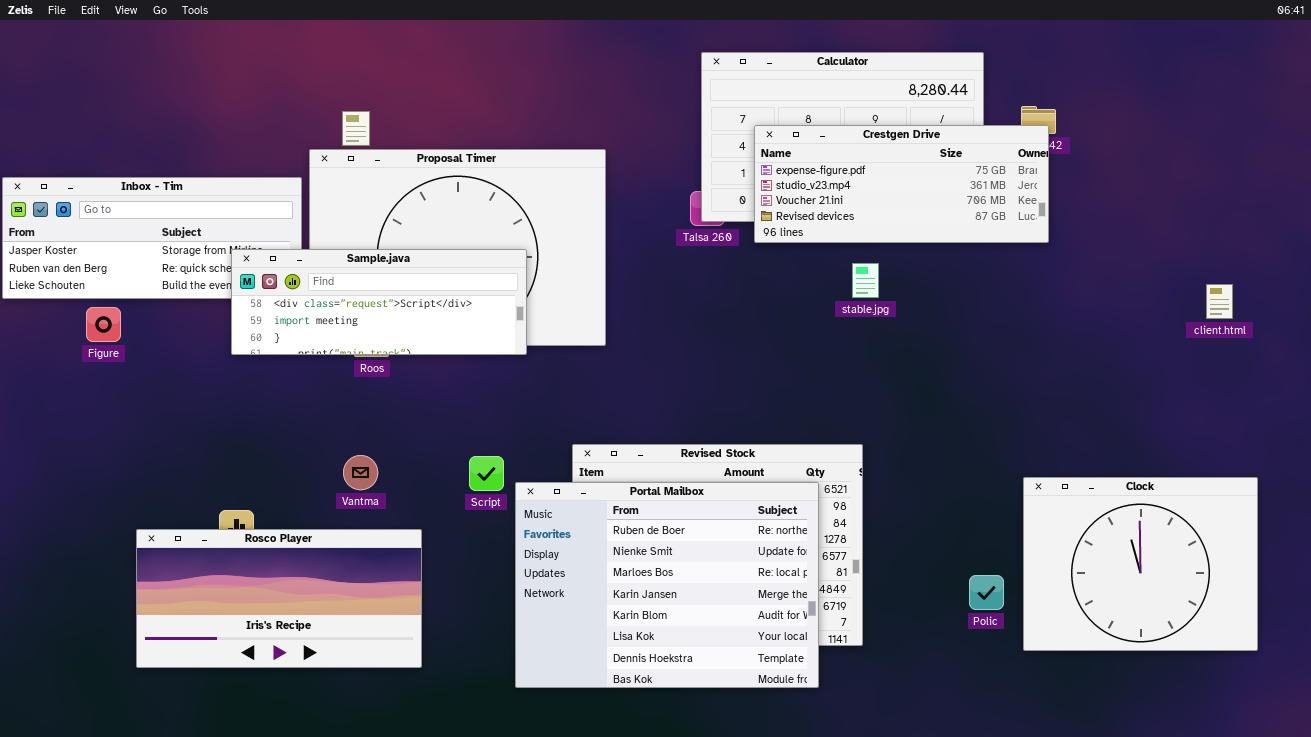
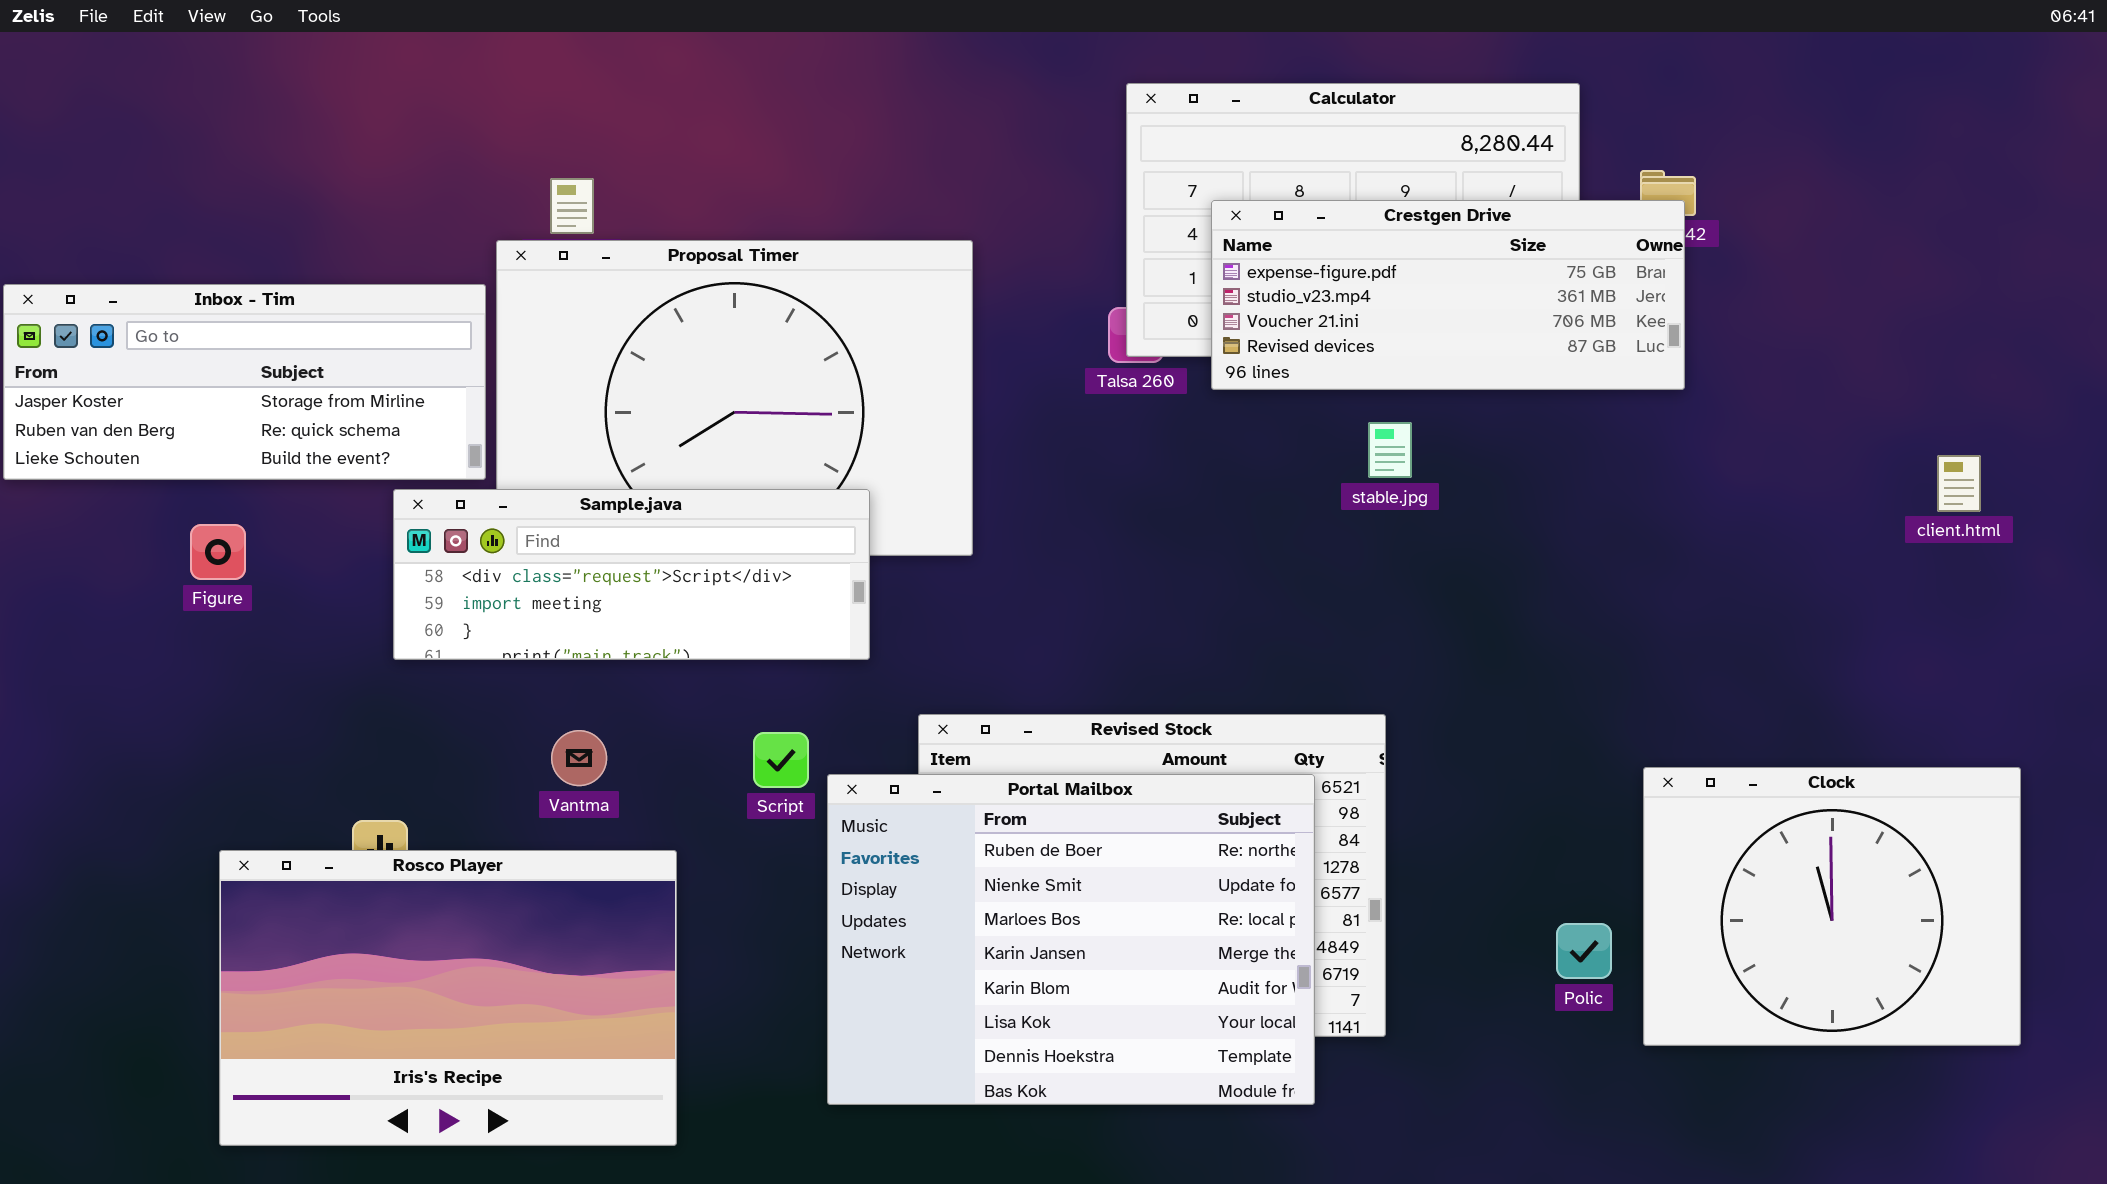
Sample.java: [231,249,527,355] -> [393,489,870,660], moved
Figure: [86,307,121,342] -> [190,524,246,580], moved
Rosco Player: [136,529,422,668] -> [219,850,677,1146], resized

